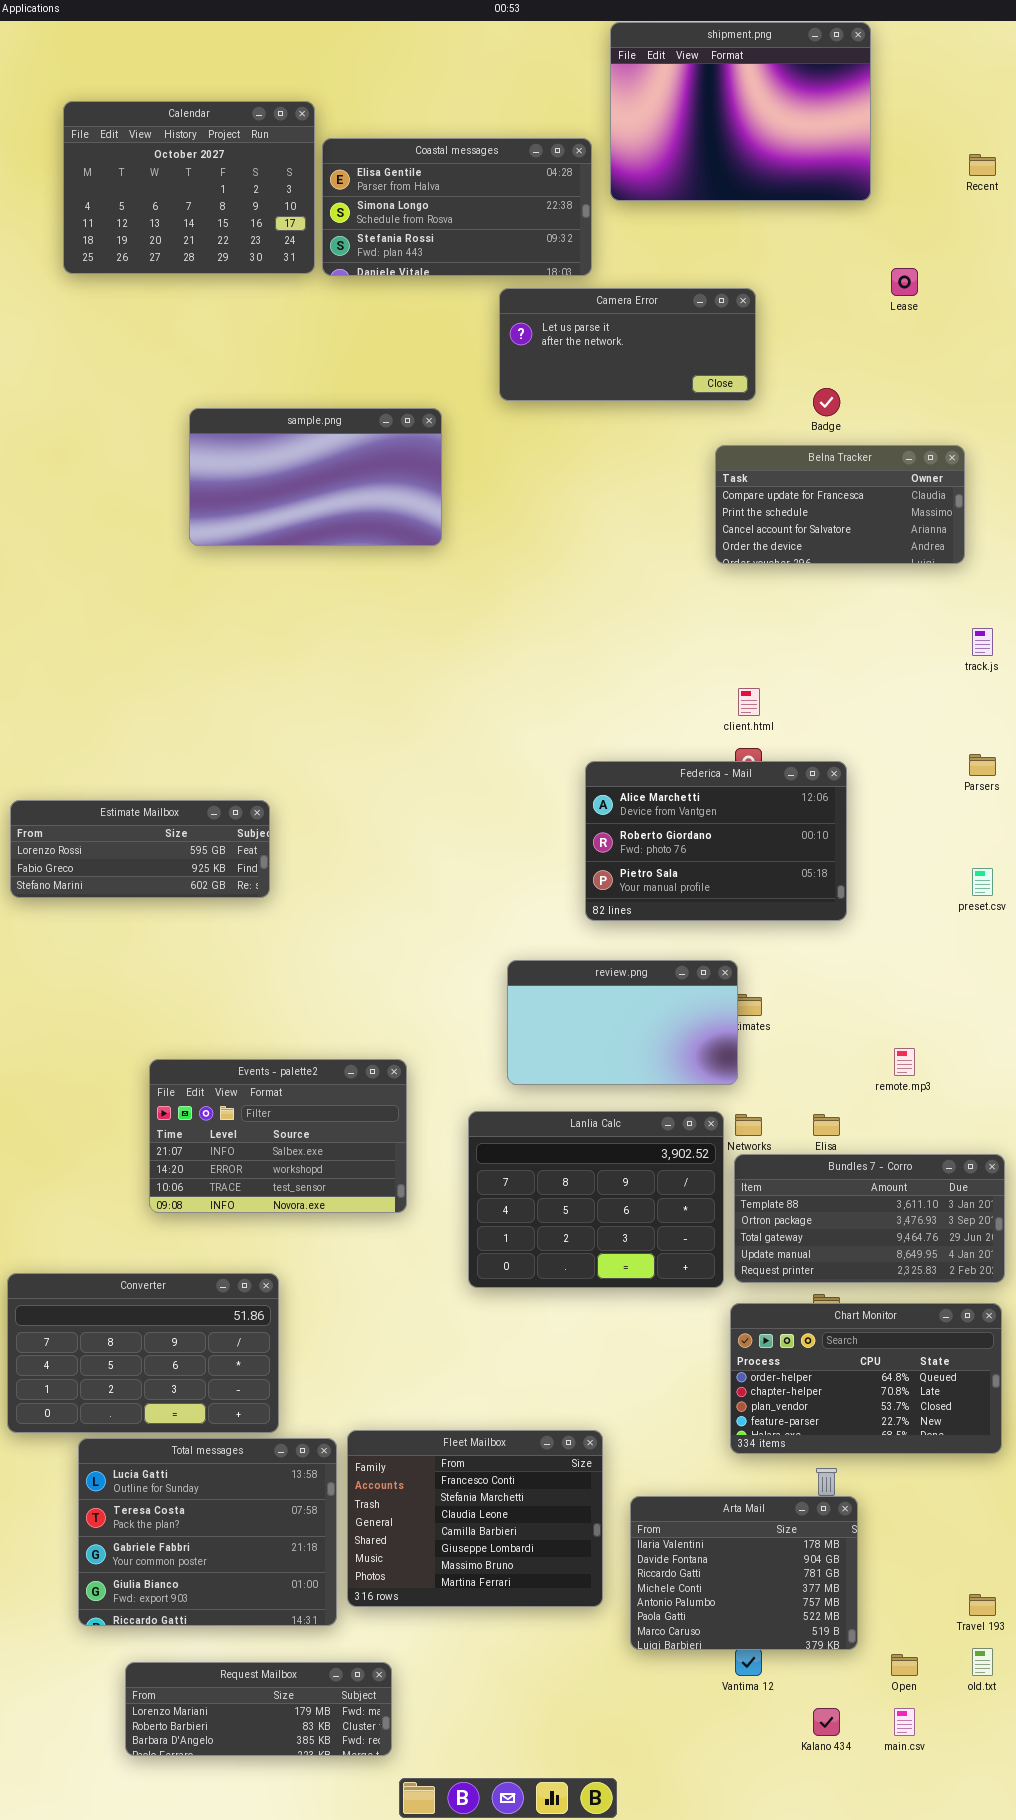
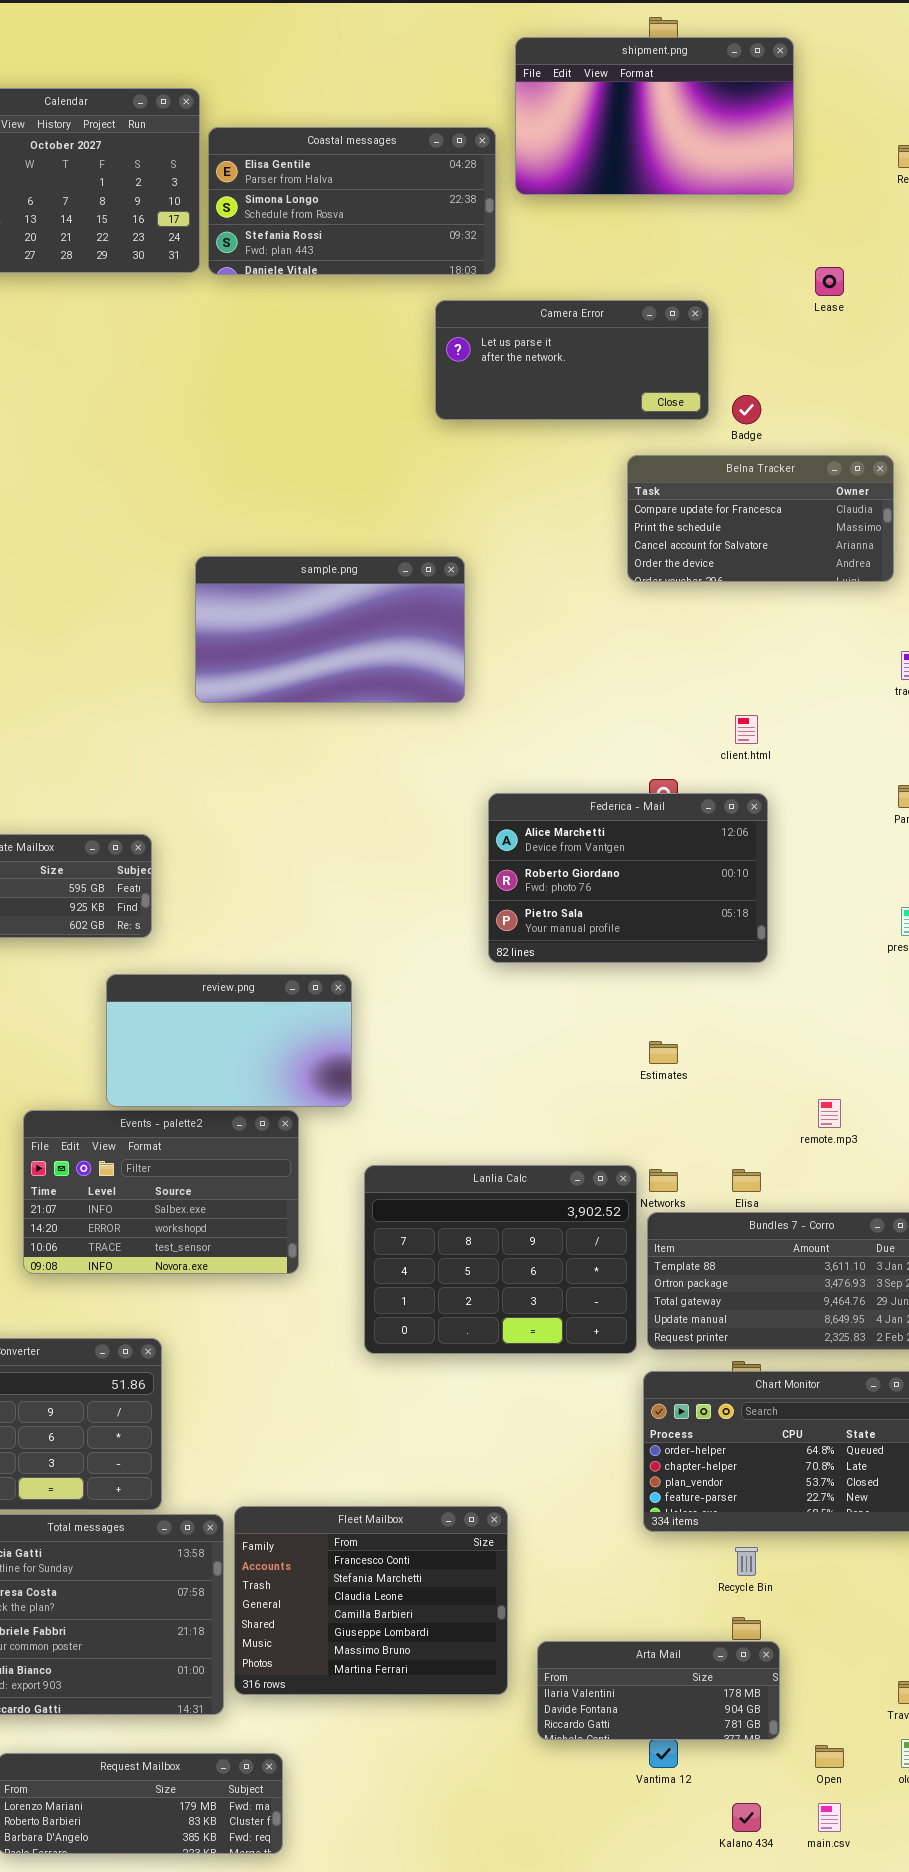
shipment.png: [610,22,871,201] -> [515,37,794,195], resized
Camera Error: [499,288,756,401] -> [435,300,709,420], moved
sample.png: [189,408,442,546] -> [195,556,465,703], moved
client.html: [738,688,760,716] -> [735,715,758,744], moved
review.png: [507,960,738,1085] -> [106,974,352,1107], moved
Arta Mail: [630,1496,858,1650] -> [537,1641,780,1740], resized

